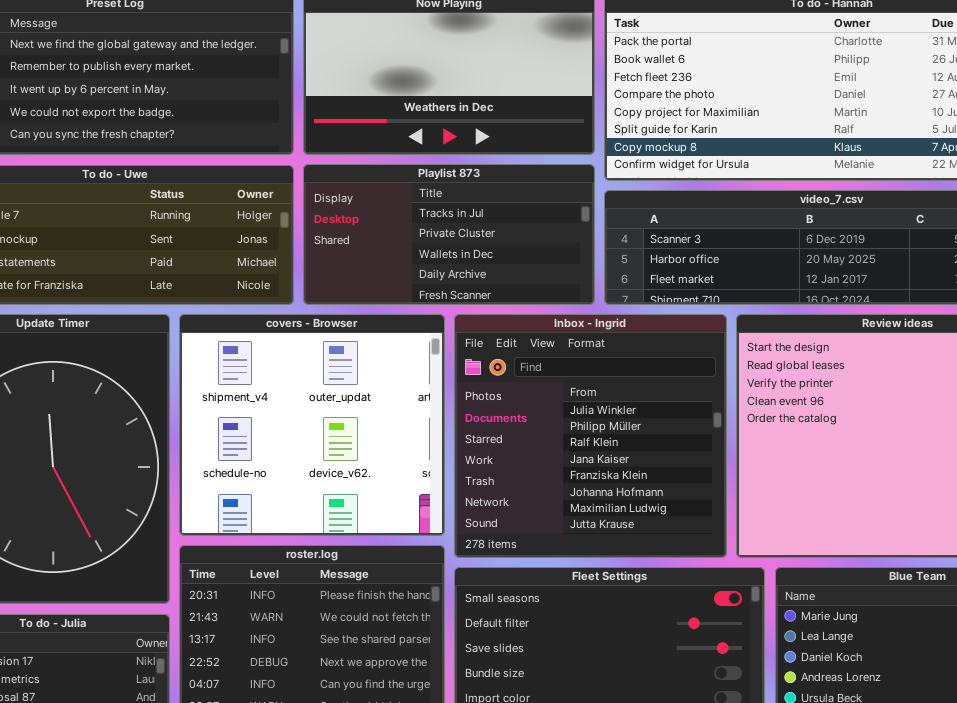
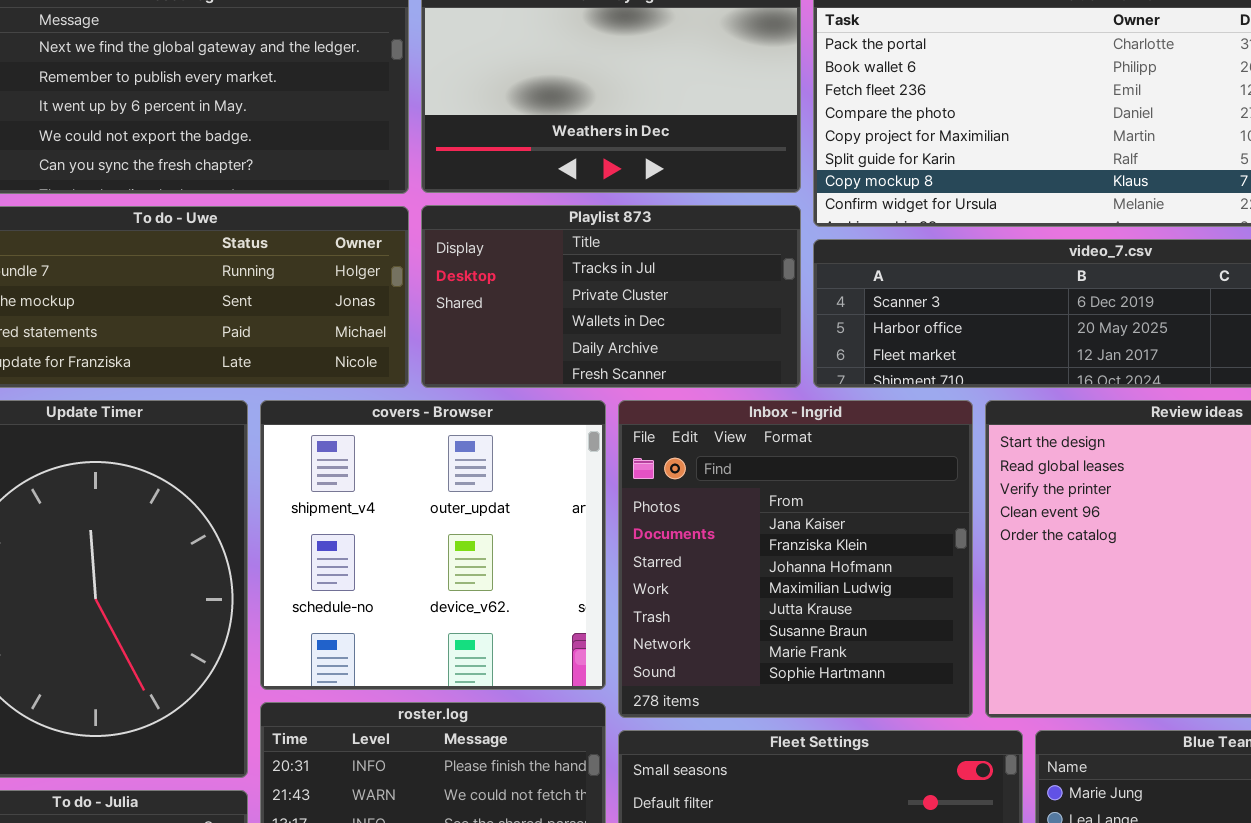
Inbox - Ingrid: [454,314,727,558] -> [618,400,973,718], scrolled down 3 rows

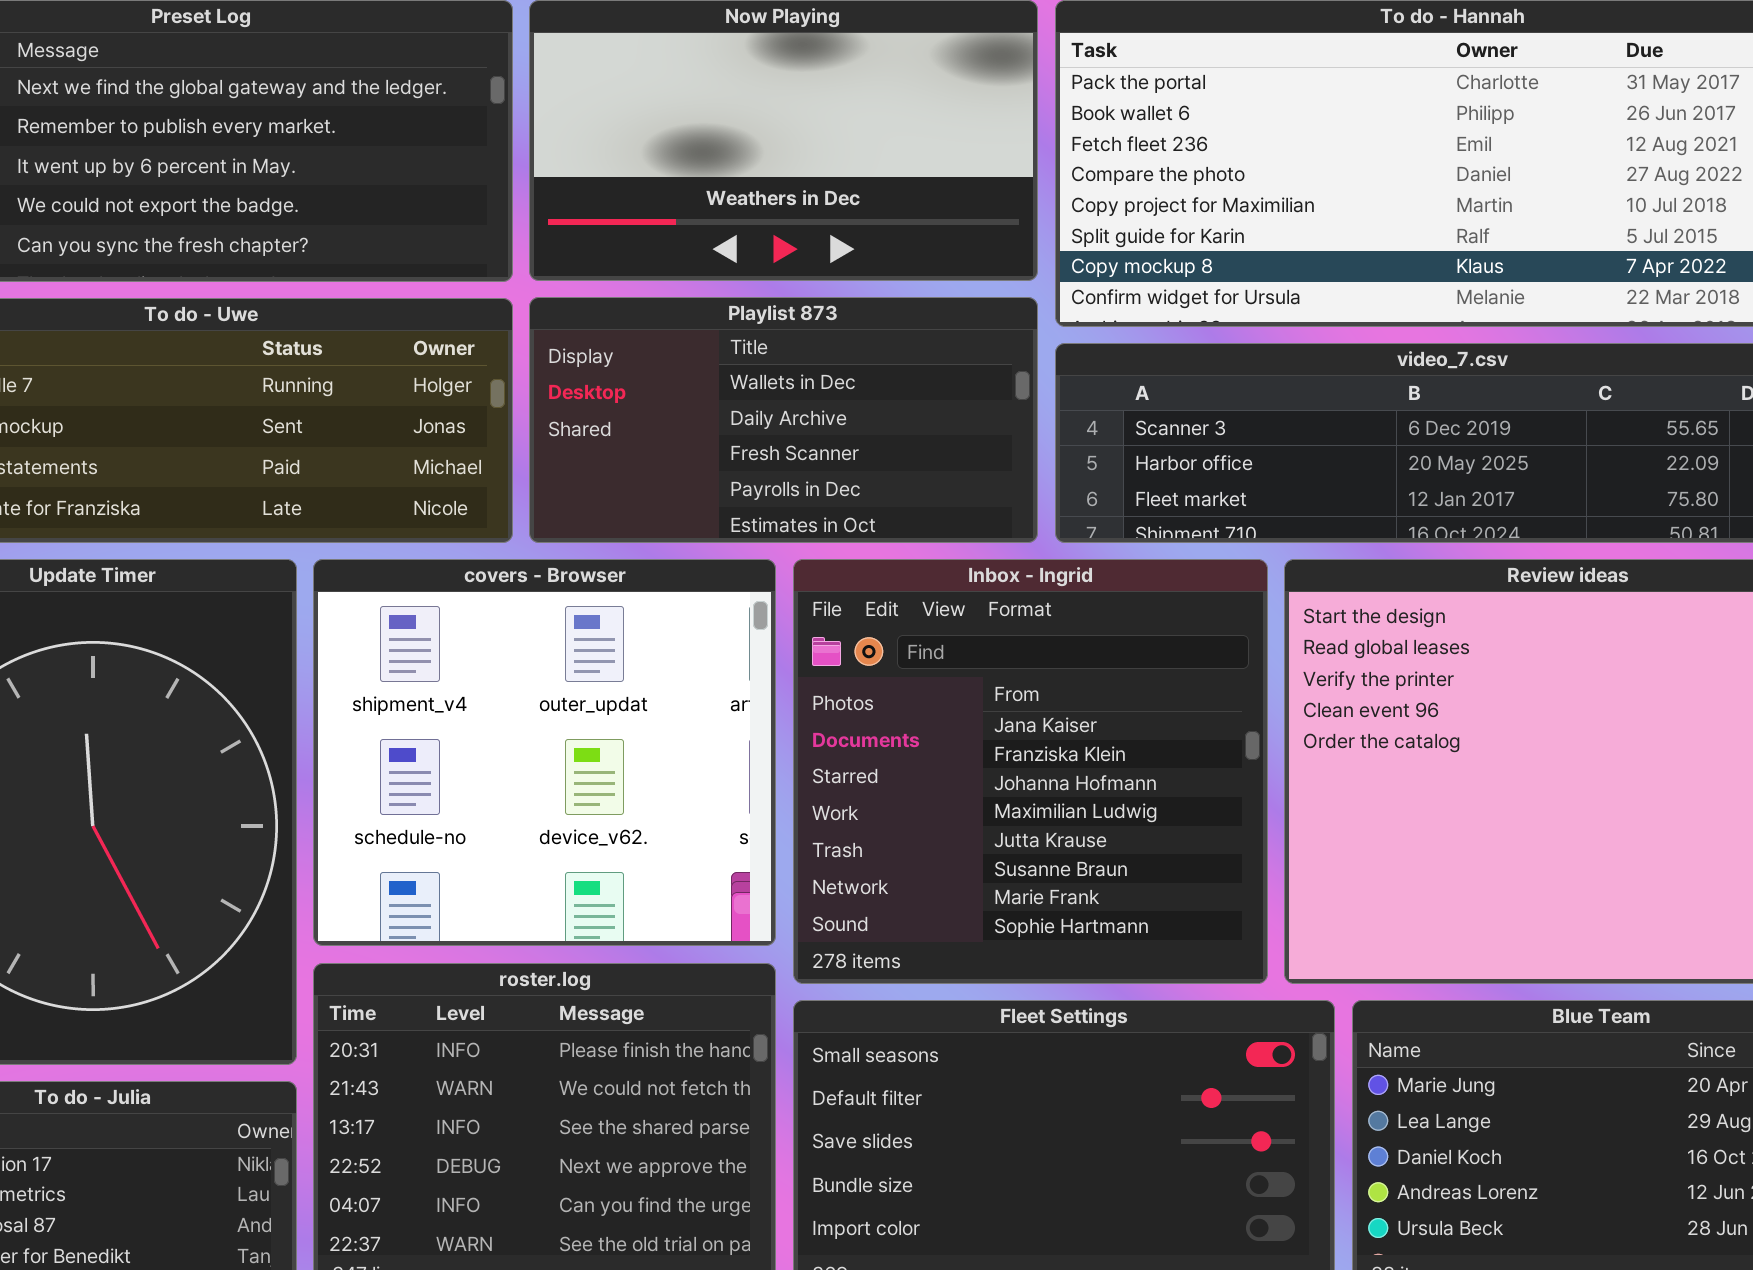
Playlist 873: [421,205,801,388] -> [529,297,1038,543], scrolled down 2 rows

